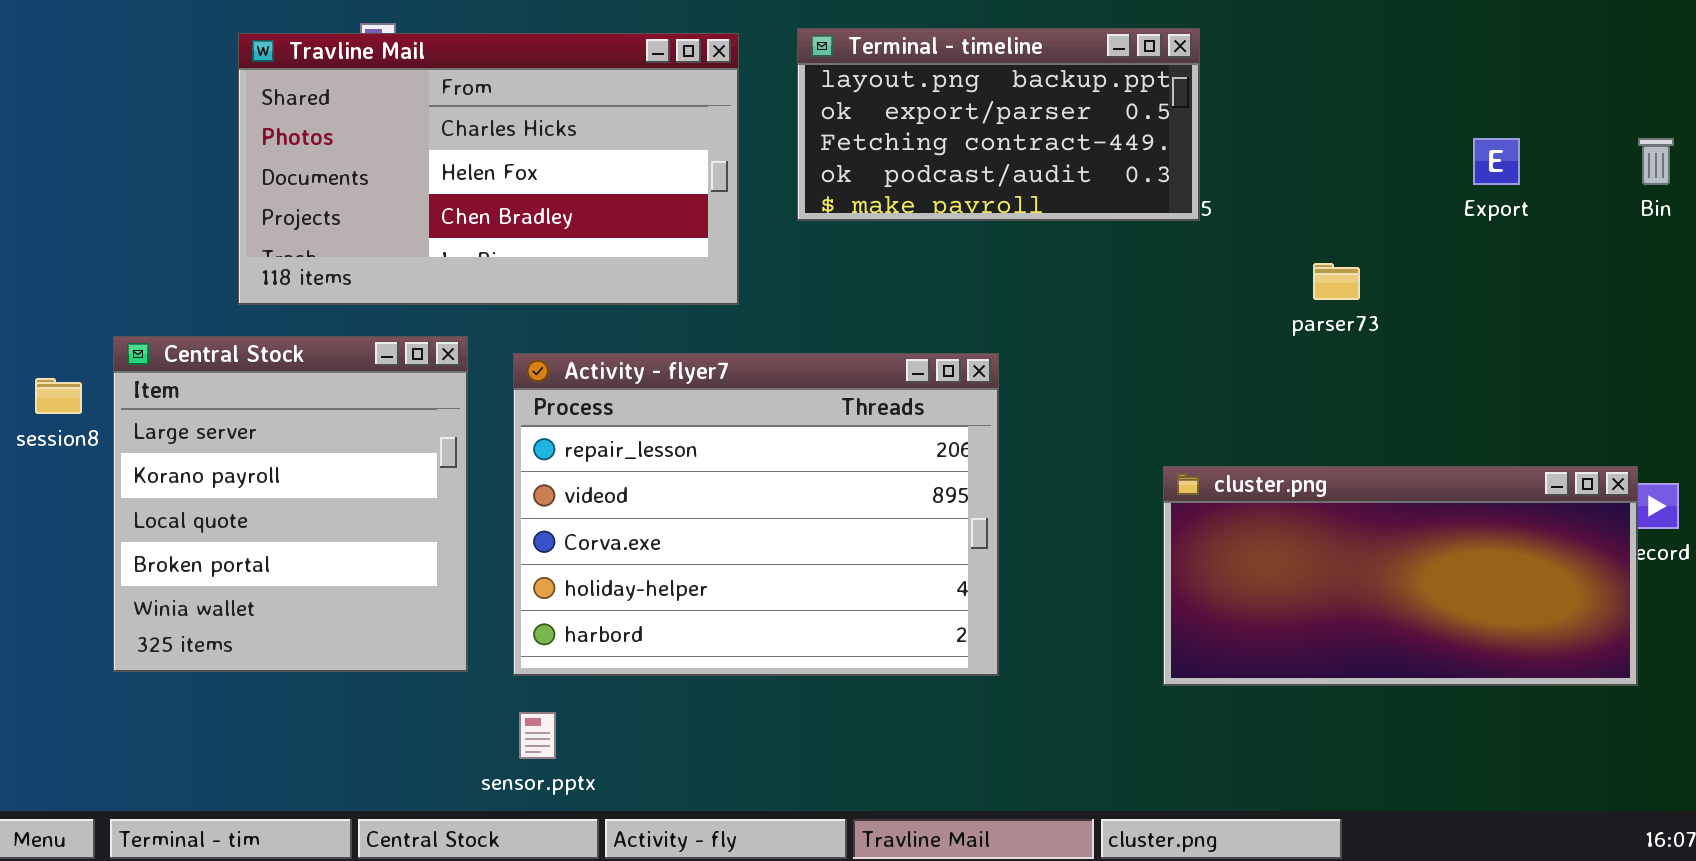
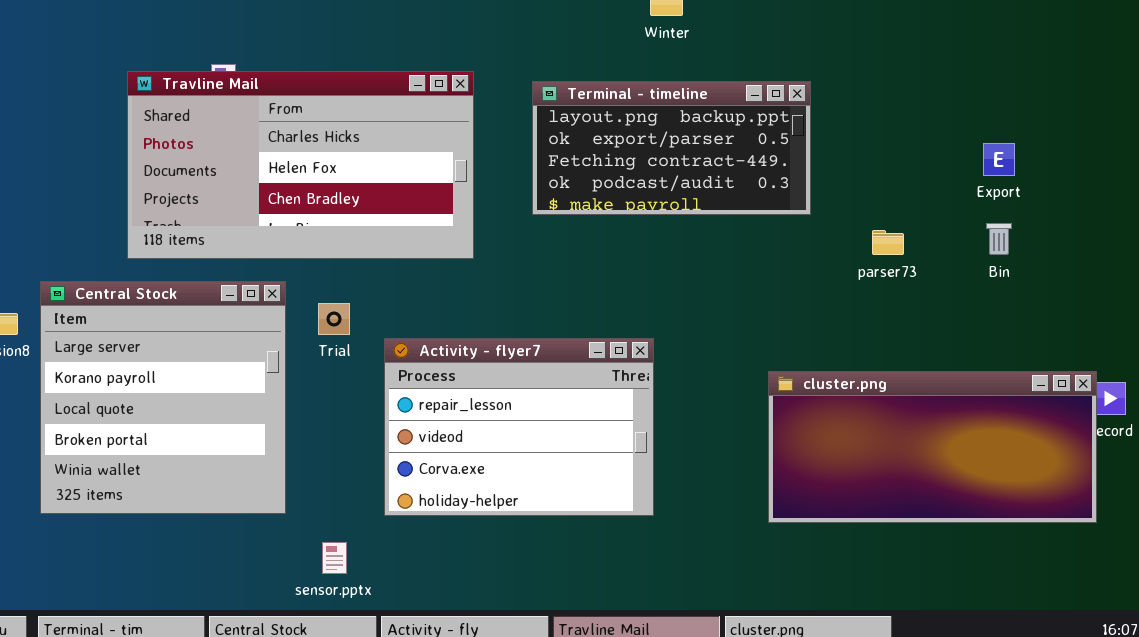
Terminal - timeline: [797,28,1200,221] -> [532,81,811,215], moved
Bin: [1638,138,1674,185] -> [986,223,1012,255], moved
Activity - flyer7: [513,353,999,676] -> [384,338,654,516], resized

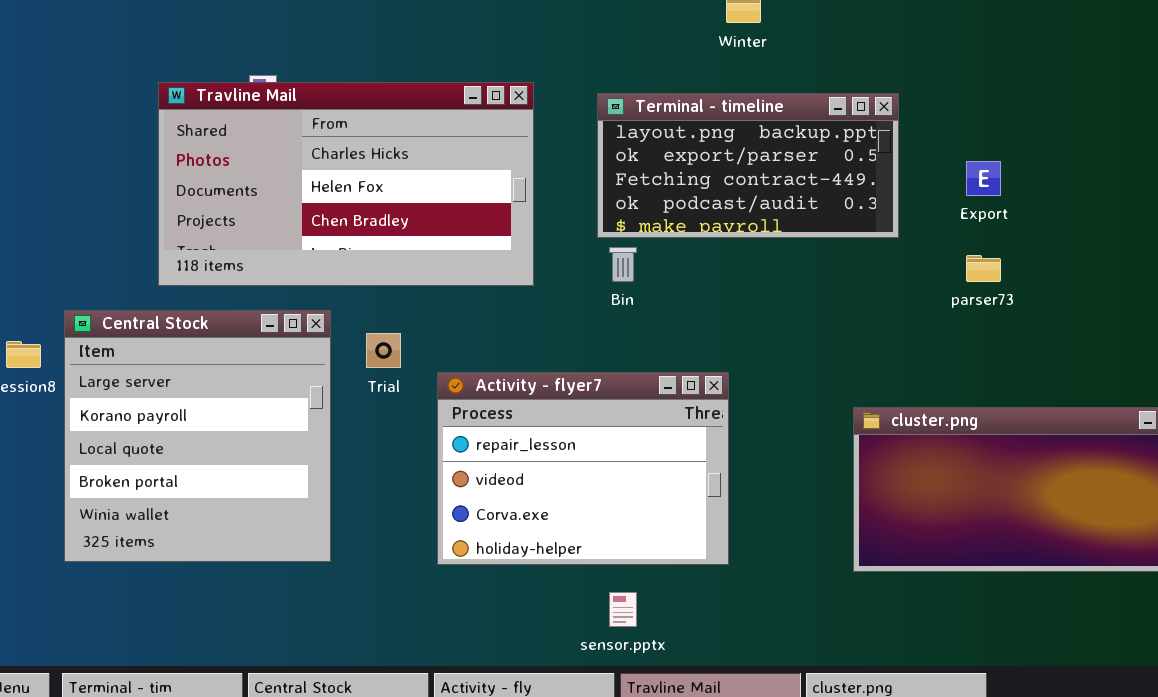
Export: [983,143,1015,176] -> [966,161,1001,196], moved
Bin: [986,223,1012,255] -> [609,247,637,282], moved
sensor.pptx: [322,542,347,574] -> [609,592,637,627], moved

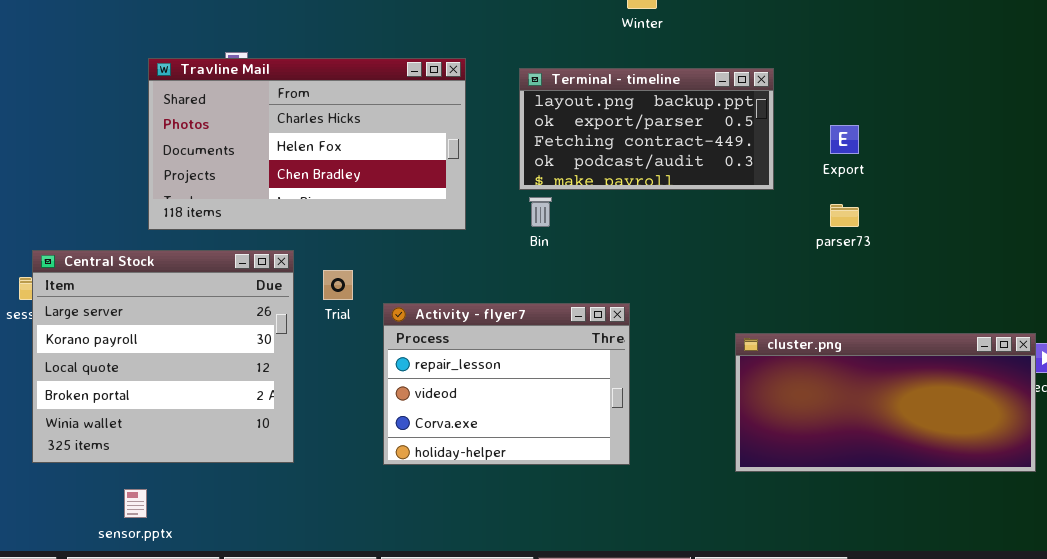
Central Stock: [64,310,331,562] -> [32,250,294,463], resized
sensor.pptx: [609,592,637,627] -> [124,489,147,518], moved

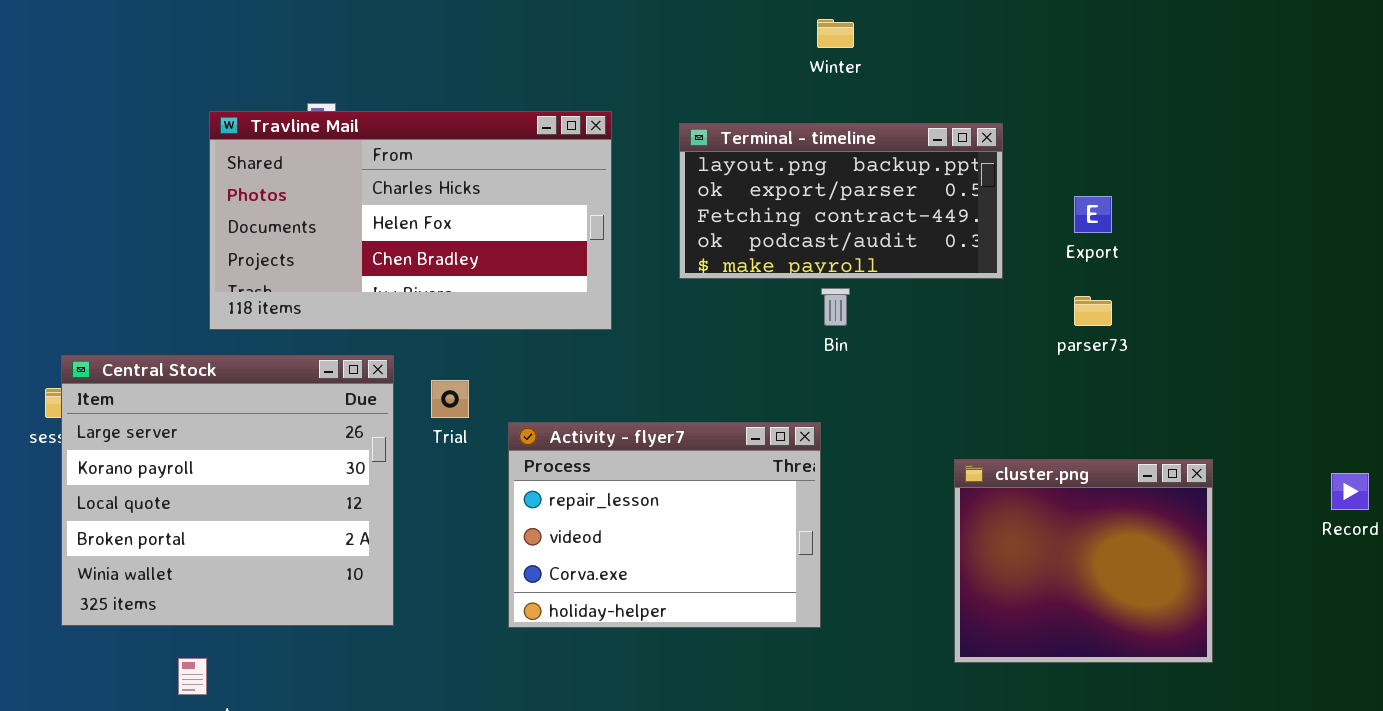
Bin: [529,197,552,227] -> [821,288,850,326], moved
cluster.png: [735,333,1036,472] -> [954,459,1213,663], resized

